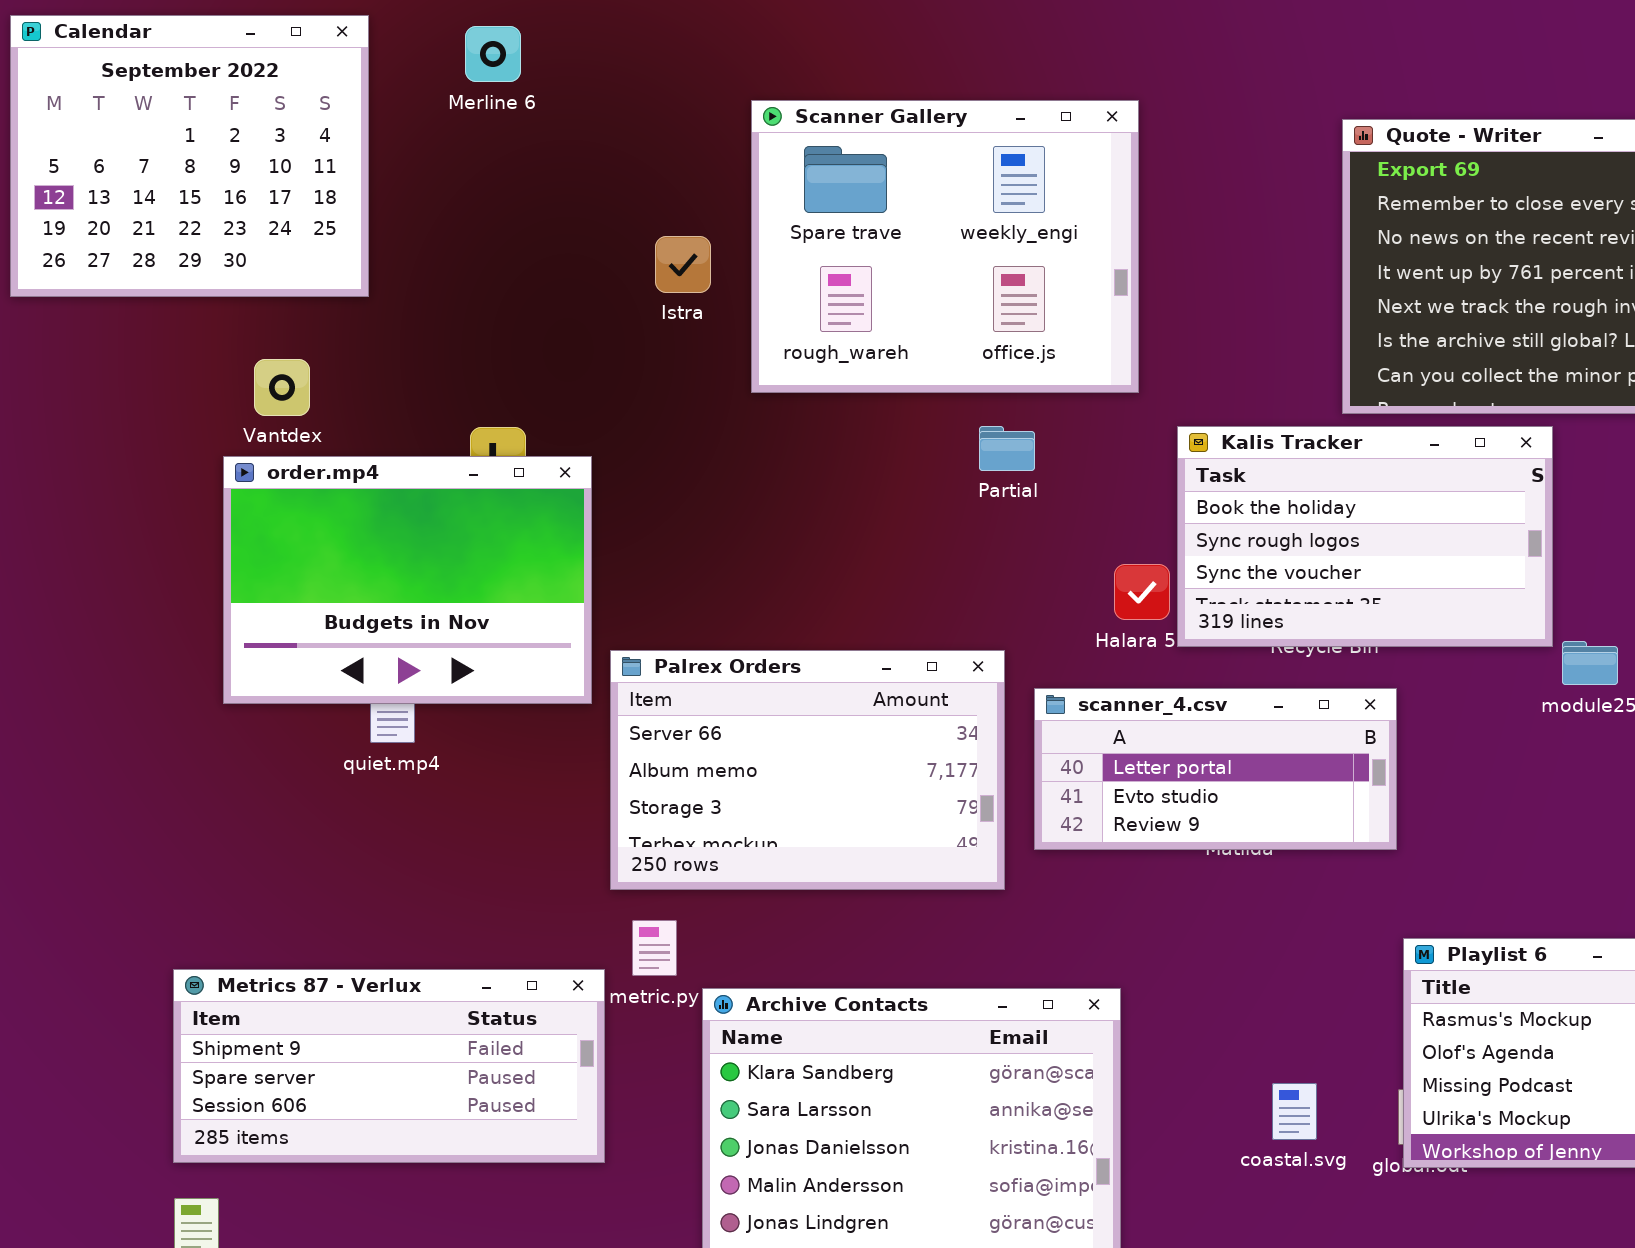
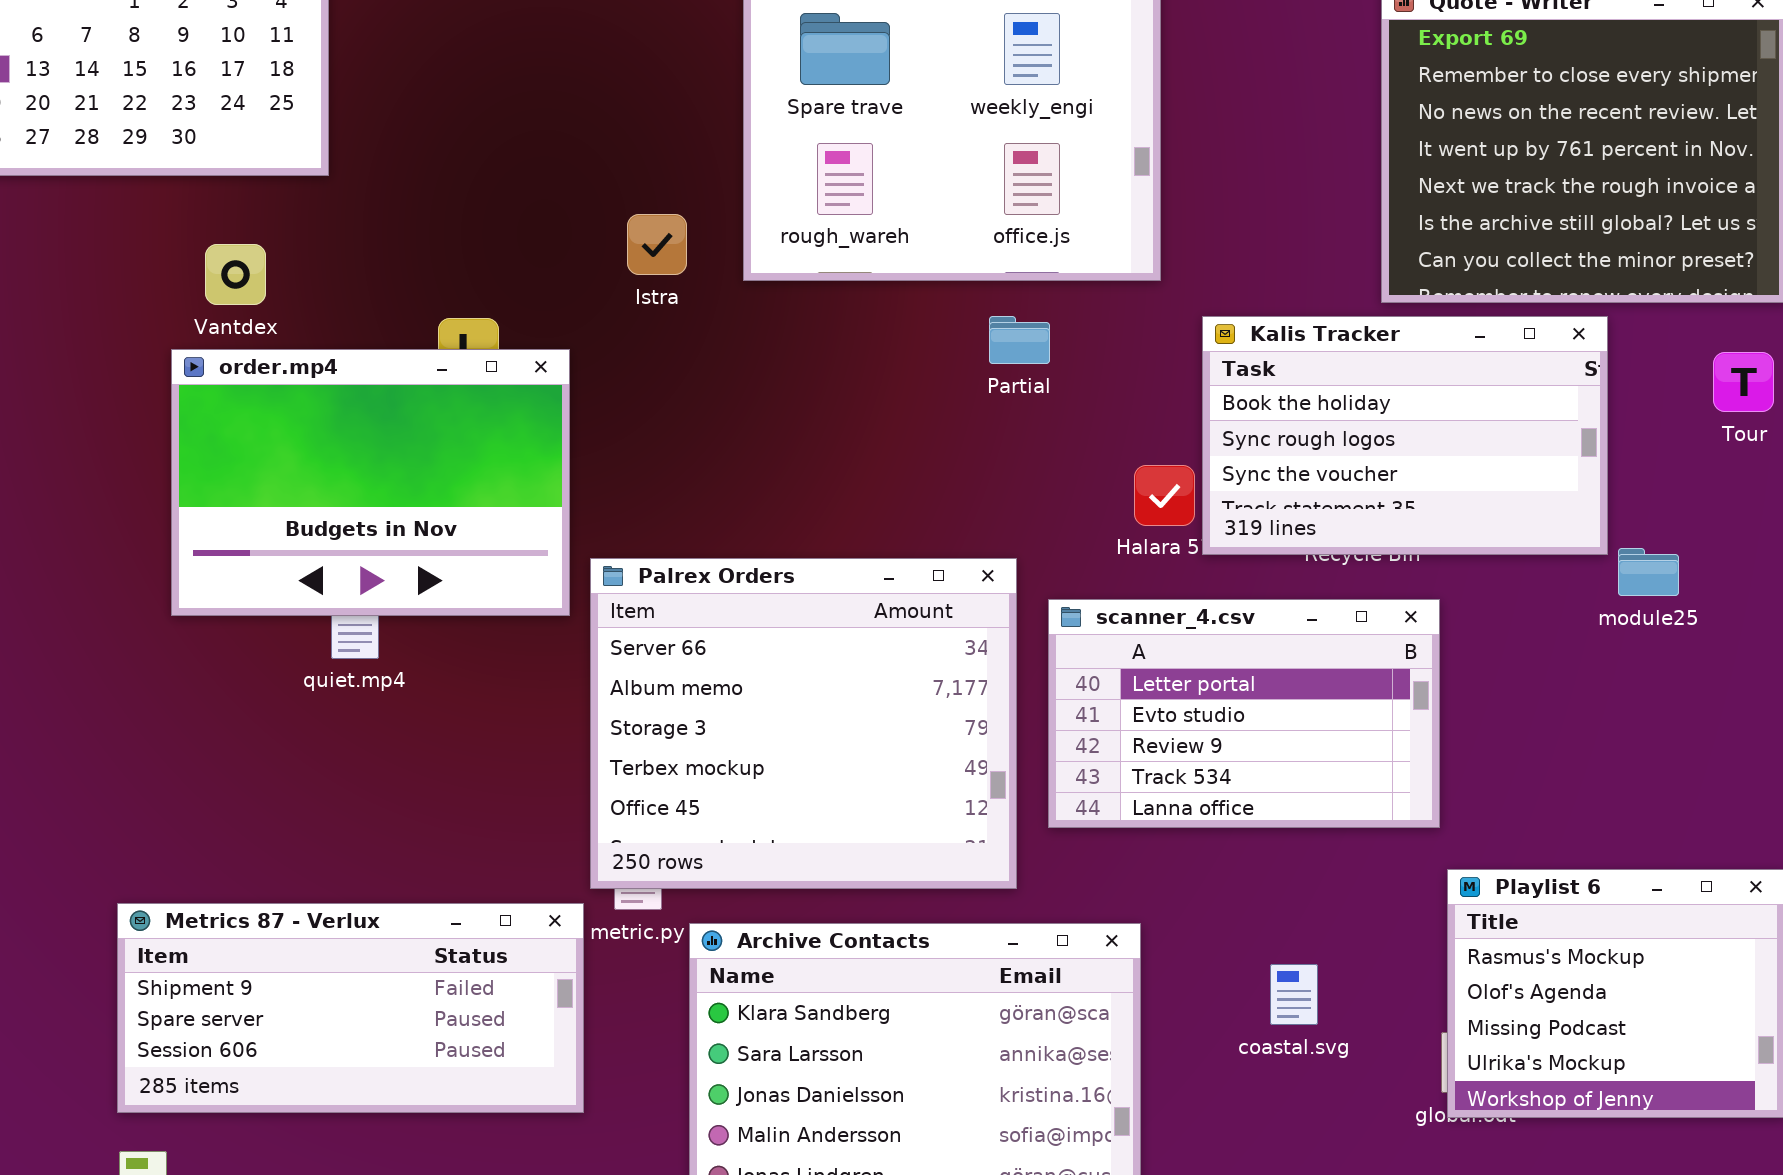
Istra: [655,236,711,293] -> [627,214,687,275], moved
Palrex Orders: [610,650,1005,890] -> [590,558,1017,889], resized
scanner_4.csv: [1034,688,1397,850] -> [1048,599,1440,828], resized
coastal.svg: [1272,1083,1317,1140] -> [1270,964,1318,1025], moved

